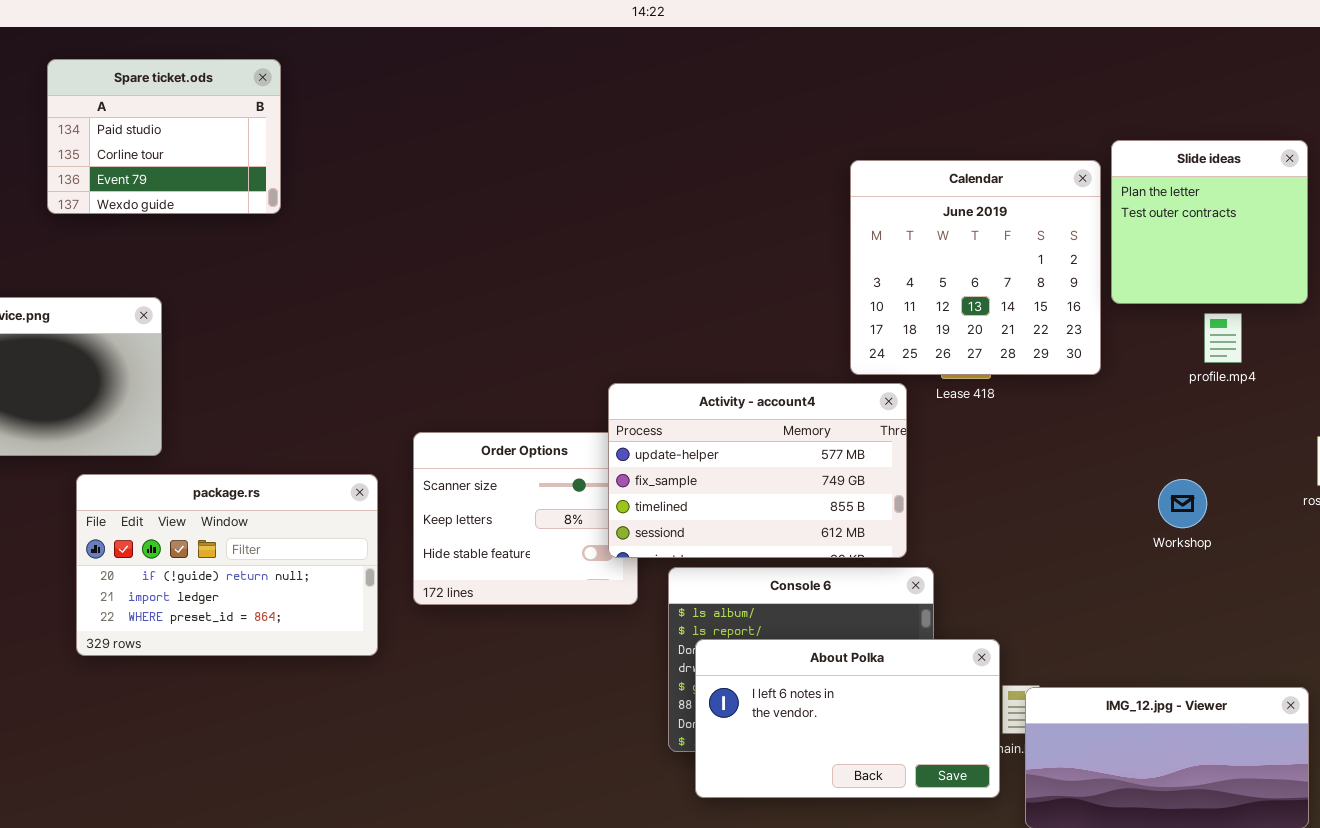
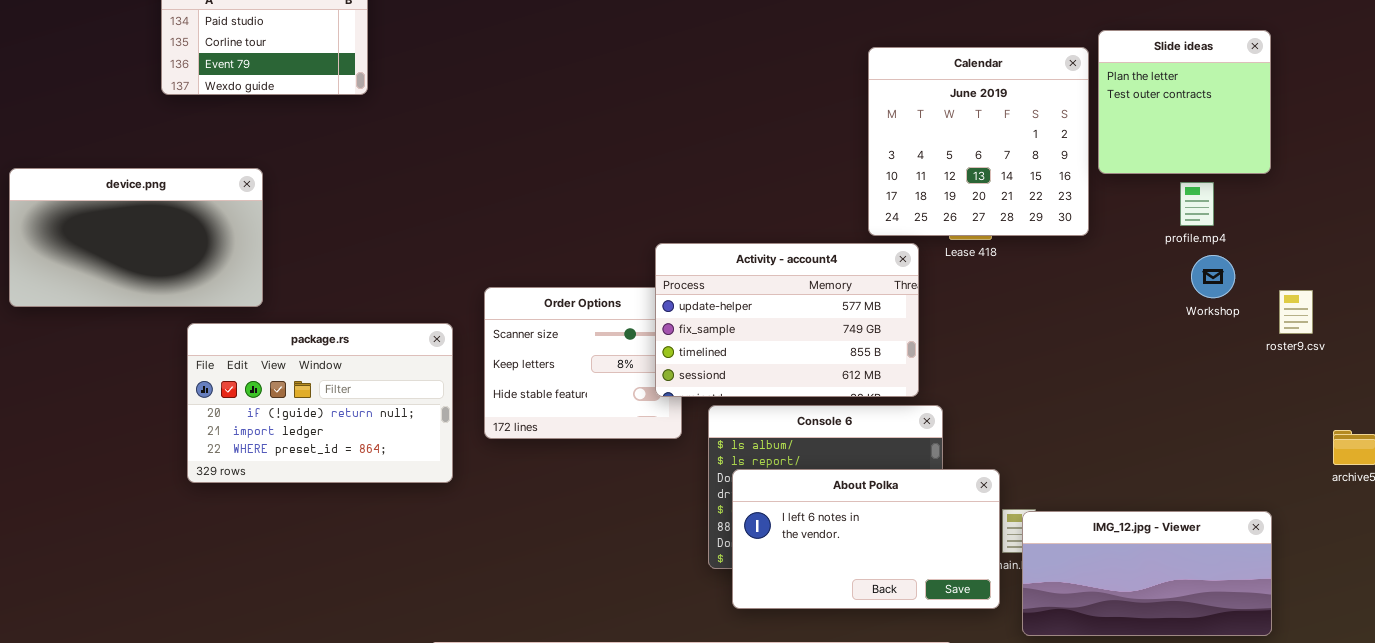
Workshop: [1158,479,1207,528] -> [1191,255,1235,298], moved

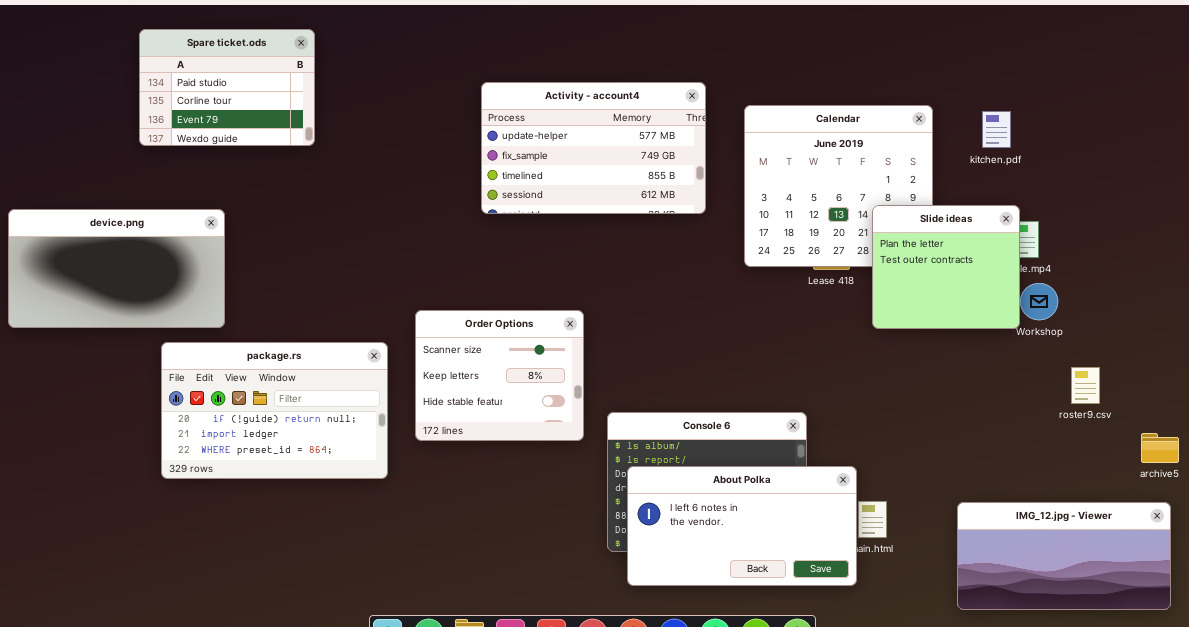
Slide ideas: [1098,30,1271,174] -> [872,205,1020,329], moved
Activity - account4: [655,243,919,397] -> [481,82,706,214], moved
roster9.csv: [1279,290,1313,334] -> [1071,367,1100,404], moved
IMG_12.jpg - Viewer: [1022,511,1272,636] -> [957,502,1171,610], moved

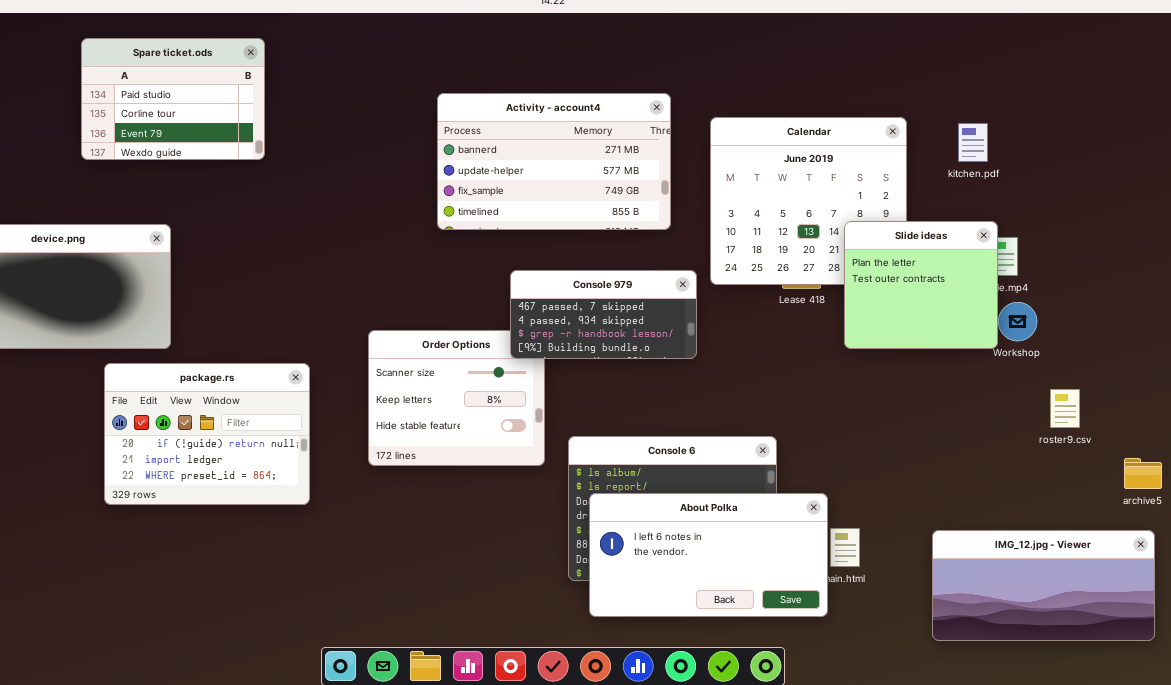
Activity - account4: [481,82,706,214] -> [437,93,671,230], scrolled up 1 row
Console 979: none -> [510,270,697,359], opened
package.rs: [161,342,388,479] -> [104,363,310,505], resized

